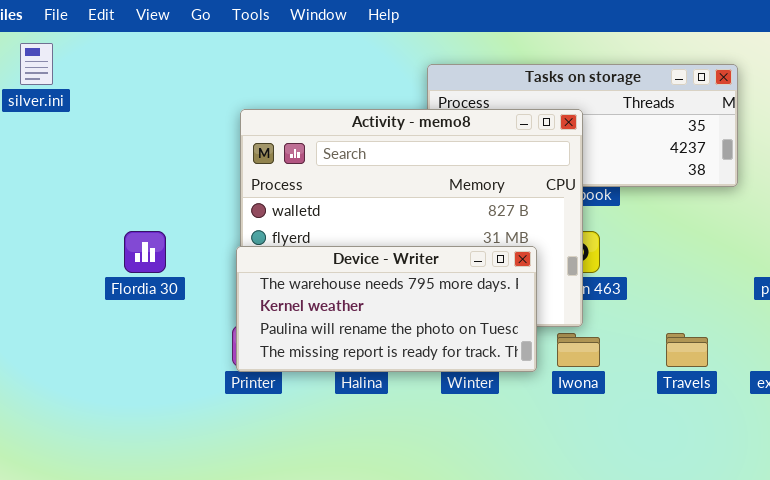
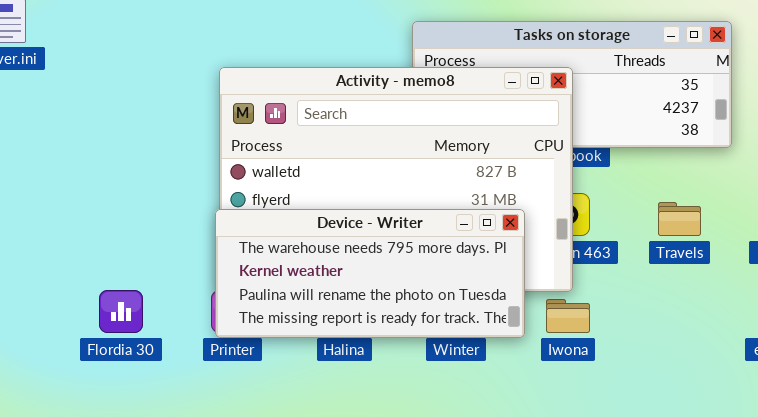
Flordia 30: [124,231,166,273] -> [99,290,143,333], moved
Travels: [666,333,708,367] -> [658,202,701,236], moved

